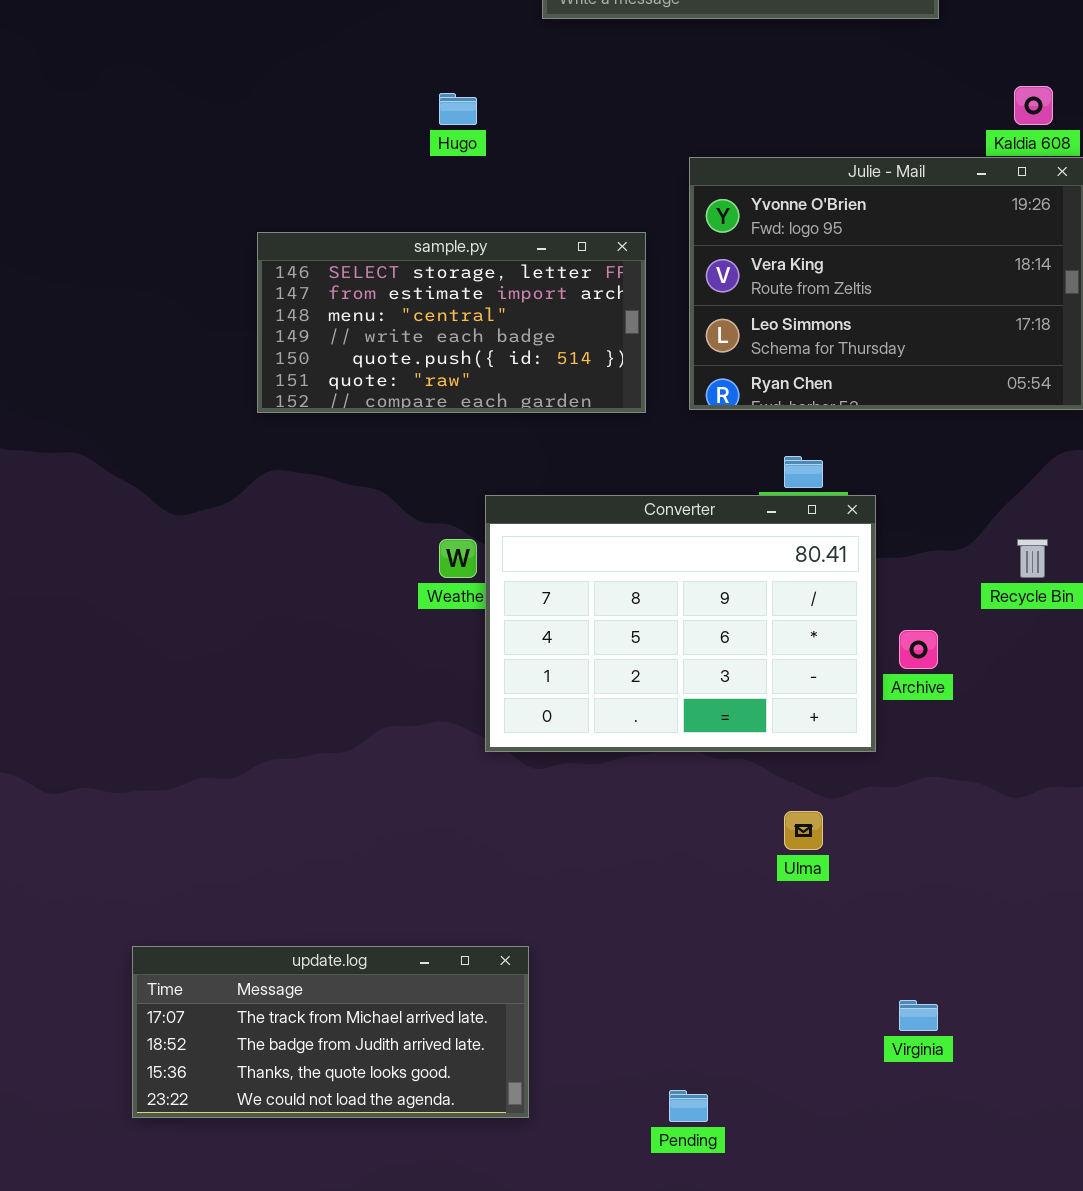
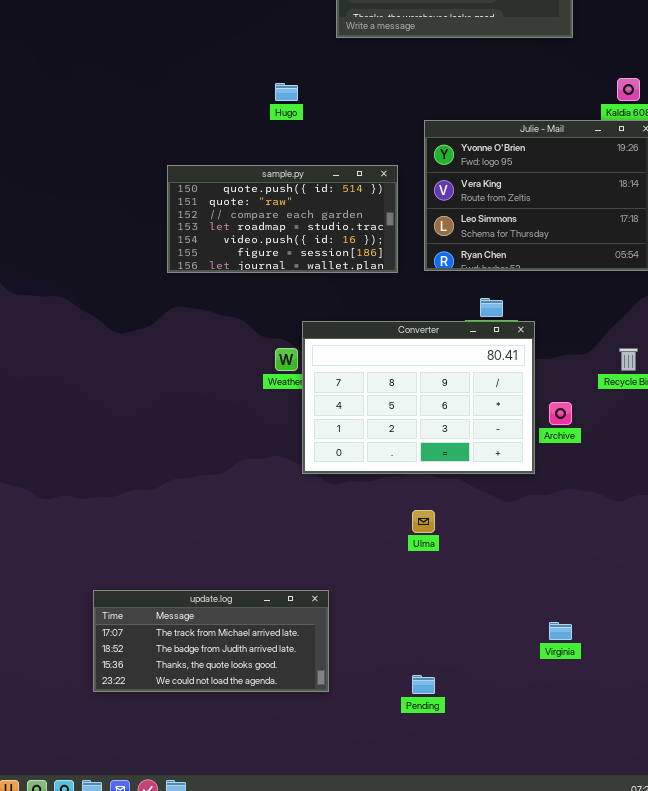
sample.py: [257,232,646,413] -> [167,165,398,273], scrolled down 4 rows
Ulma: [784,811,823,850] -> [412,510,435,533], moved

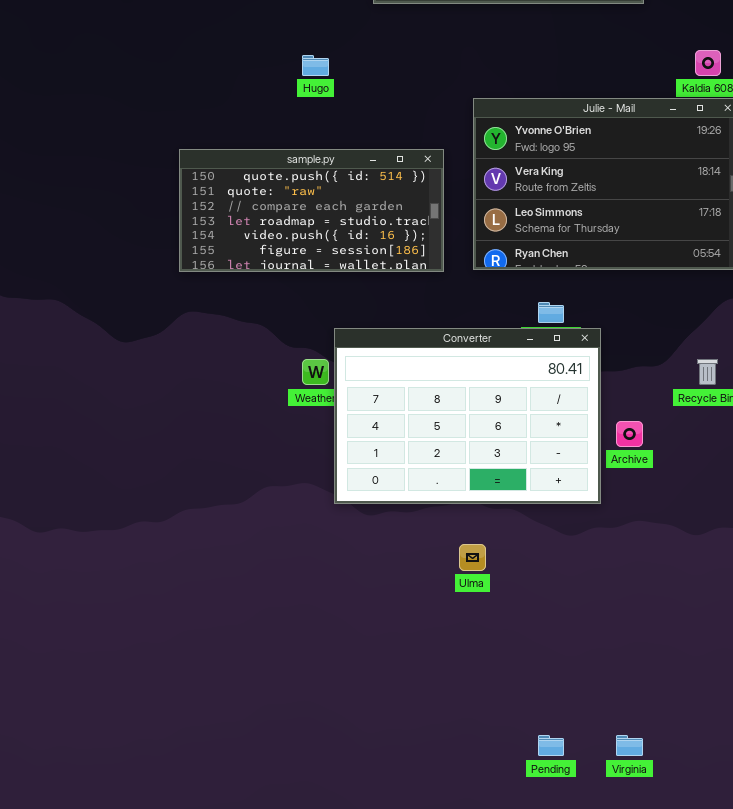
update.log: [93,590,329,692] -> none, closed
Virginia: [549,622,572,640] -> [616,735,643,756], moved
Pending: [412,675,435,694] -> [538,735,564,756], moved

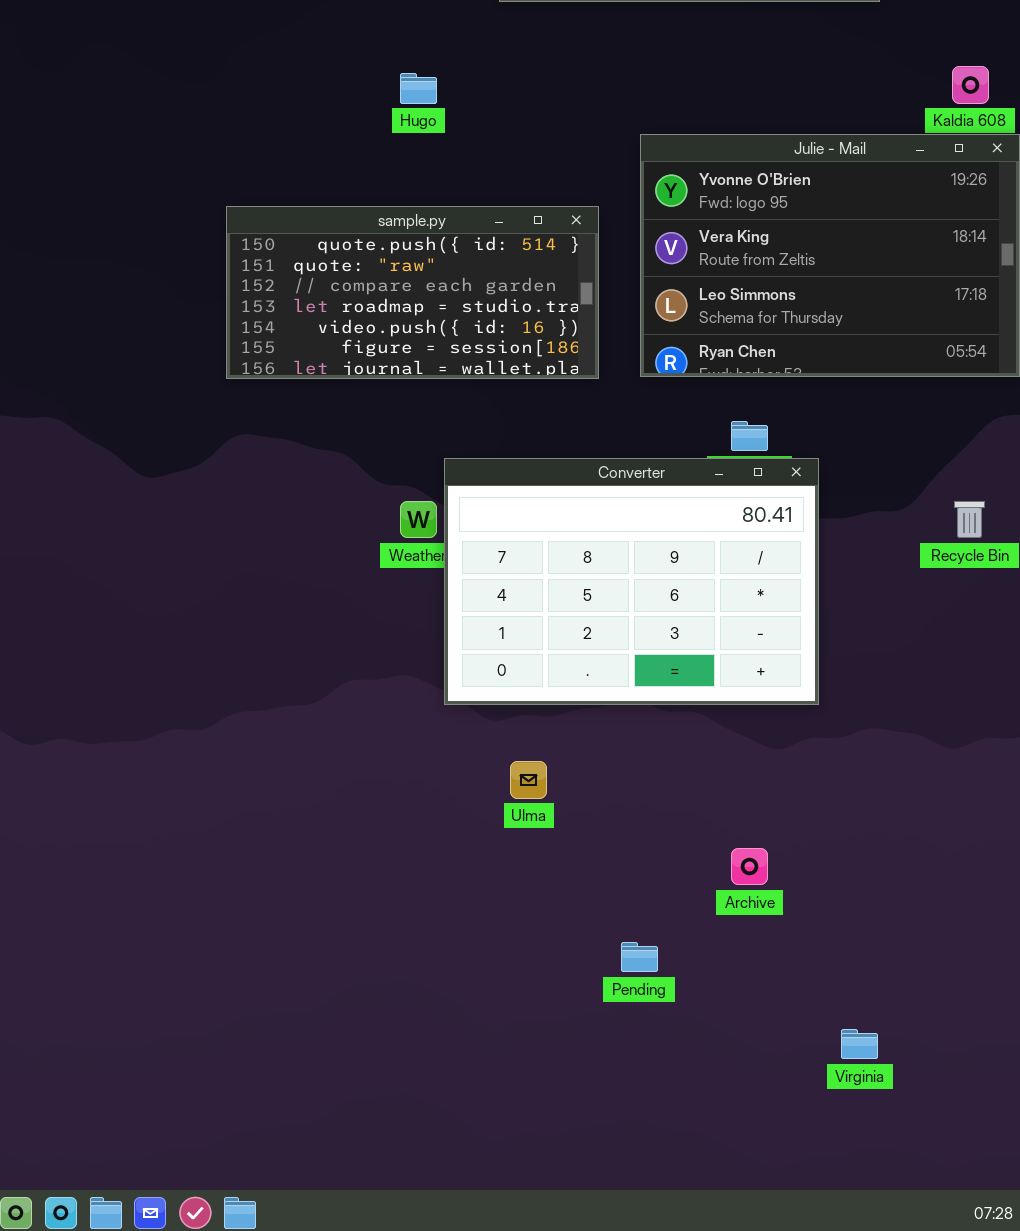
Archive: [616,421,643,447] -> [731,848,768,885], moved
Ulma: [459,544,486,571] -> [510,761,547,799], moved
Pending: [538,735,564,756] -> [621,942,658,972], moved

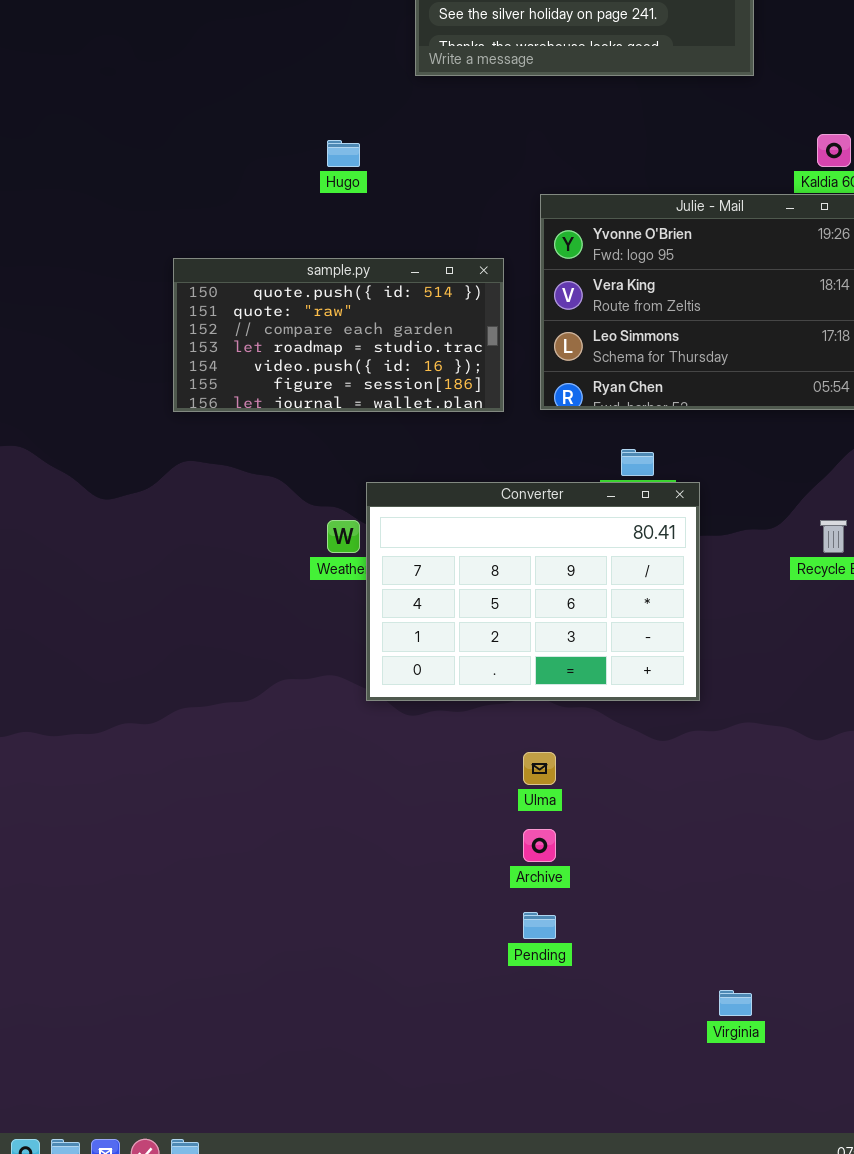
Ulma: [510,761,547,799] -> [523,752,556,785], moved
Archive: [731,848,768,885] -> [523,829,556,862], moved

